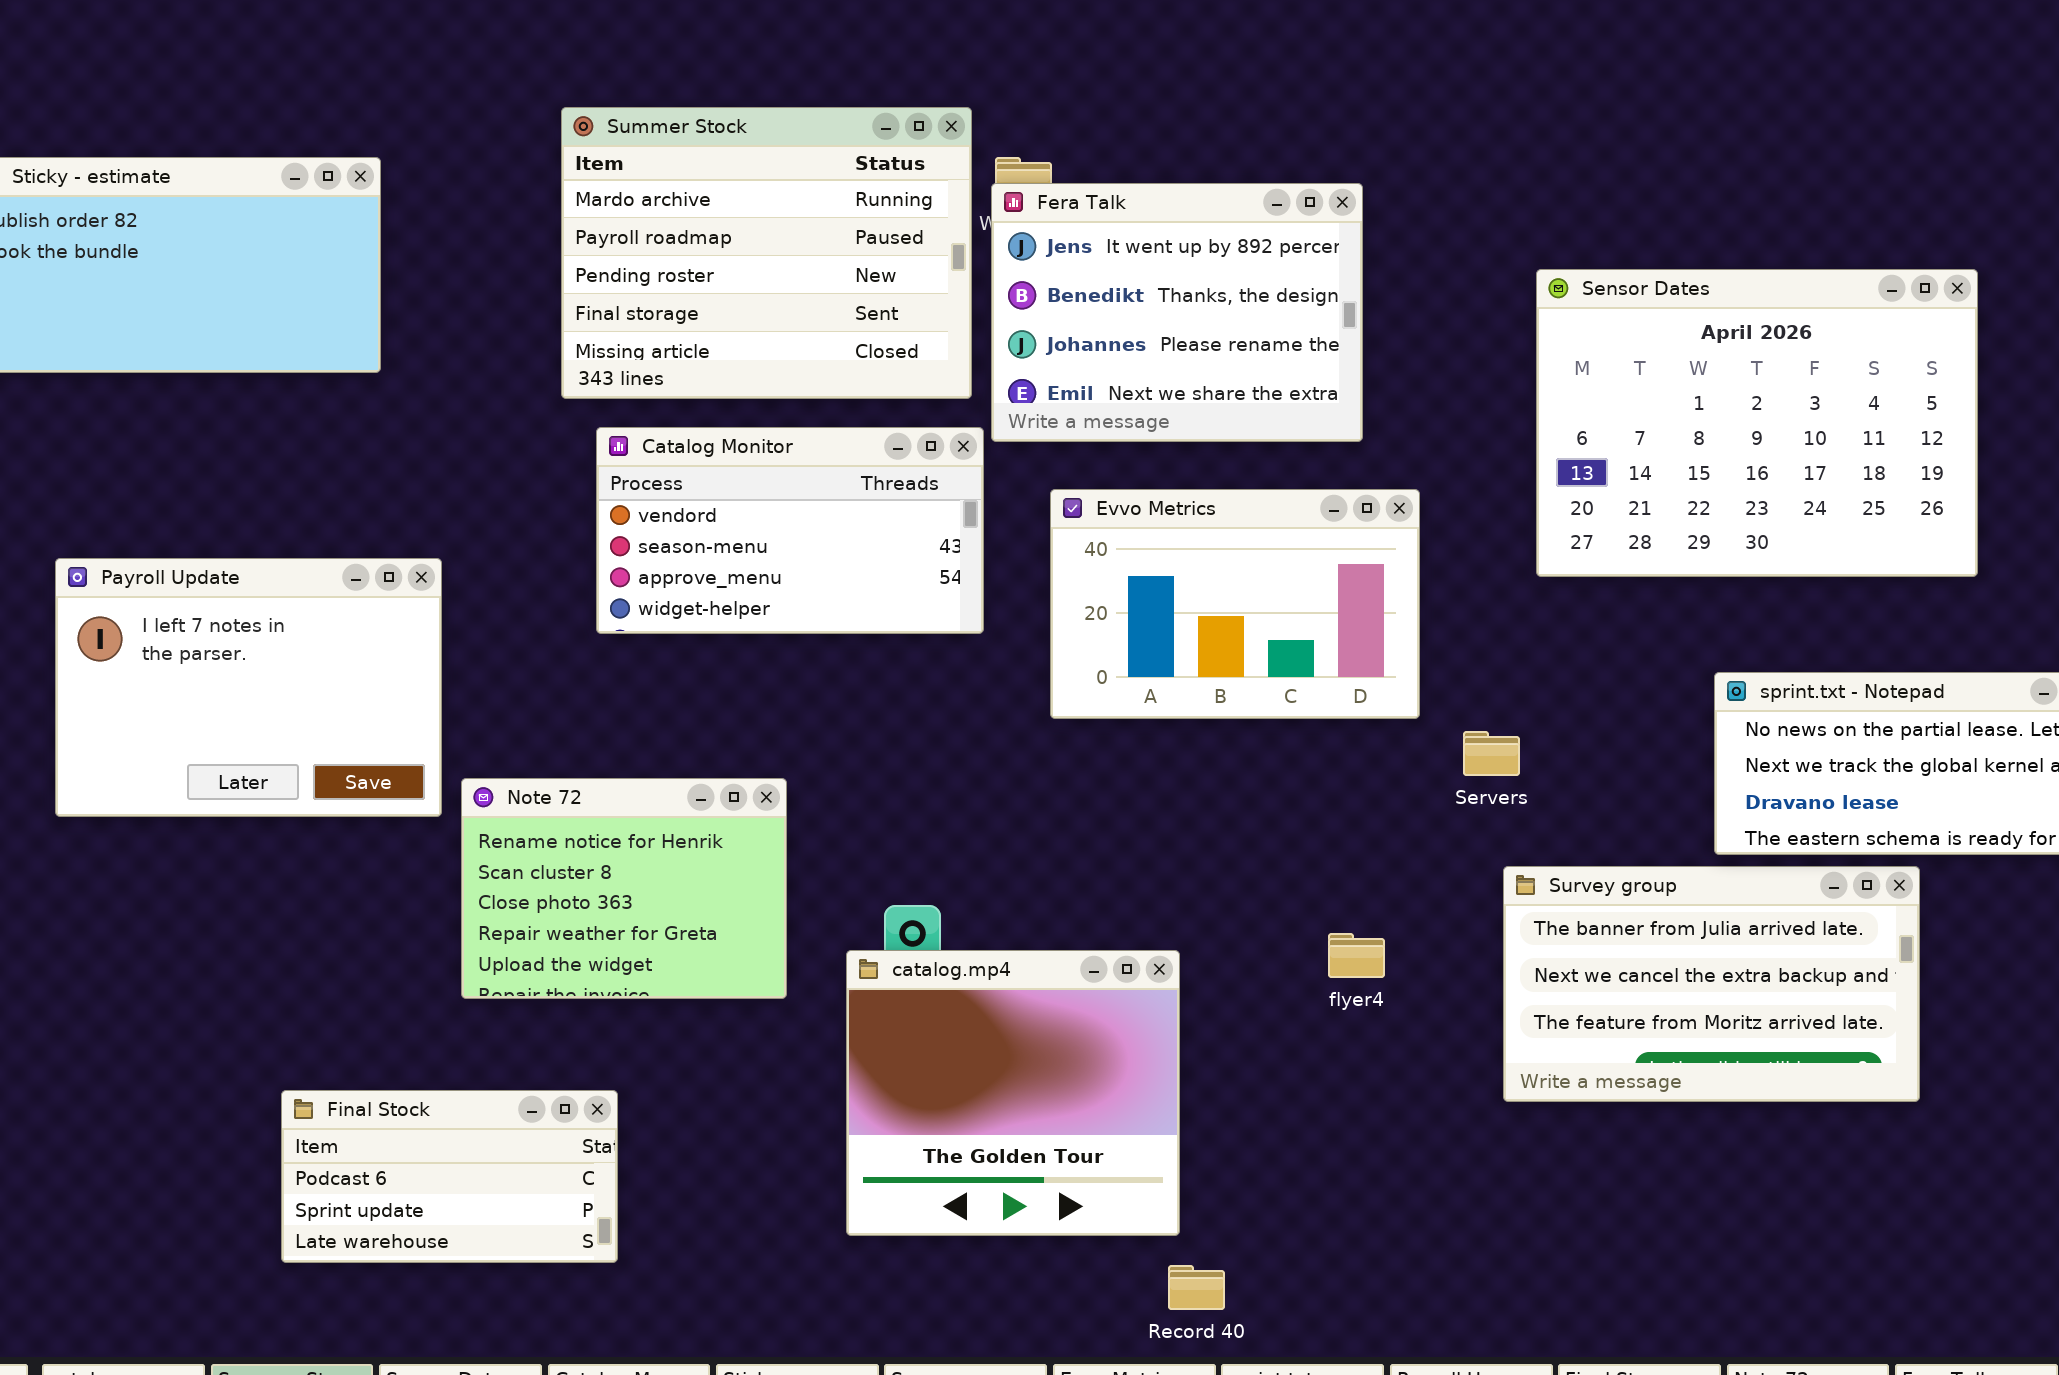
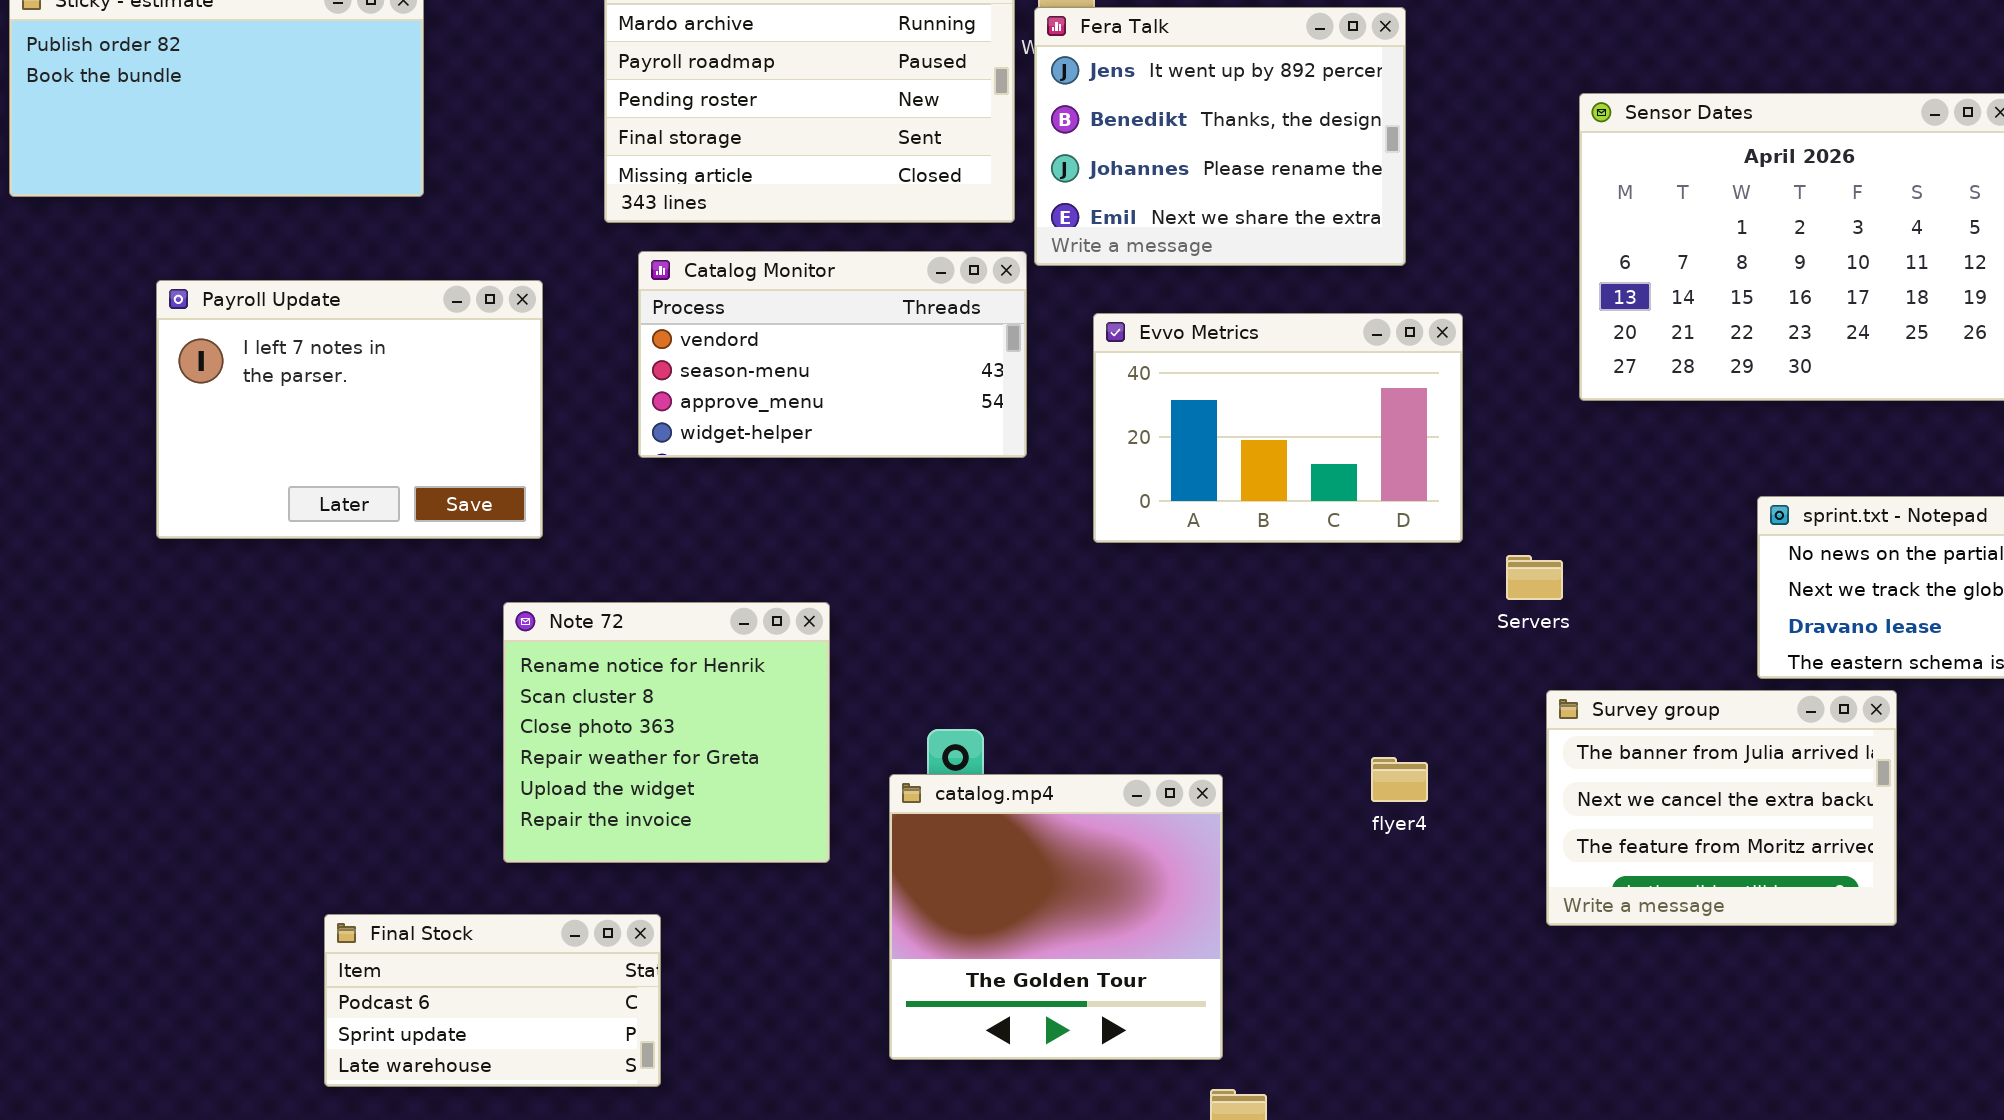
Payroll Update: [55,558,442,817] -> [156,280,543,539], moved
Note 72: [461,778,787,999] -> [503,602,830,863], resized
Survey group: [1503,866,1920,1102] -> [1546,690,1897,926], resized

